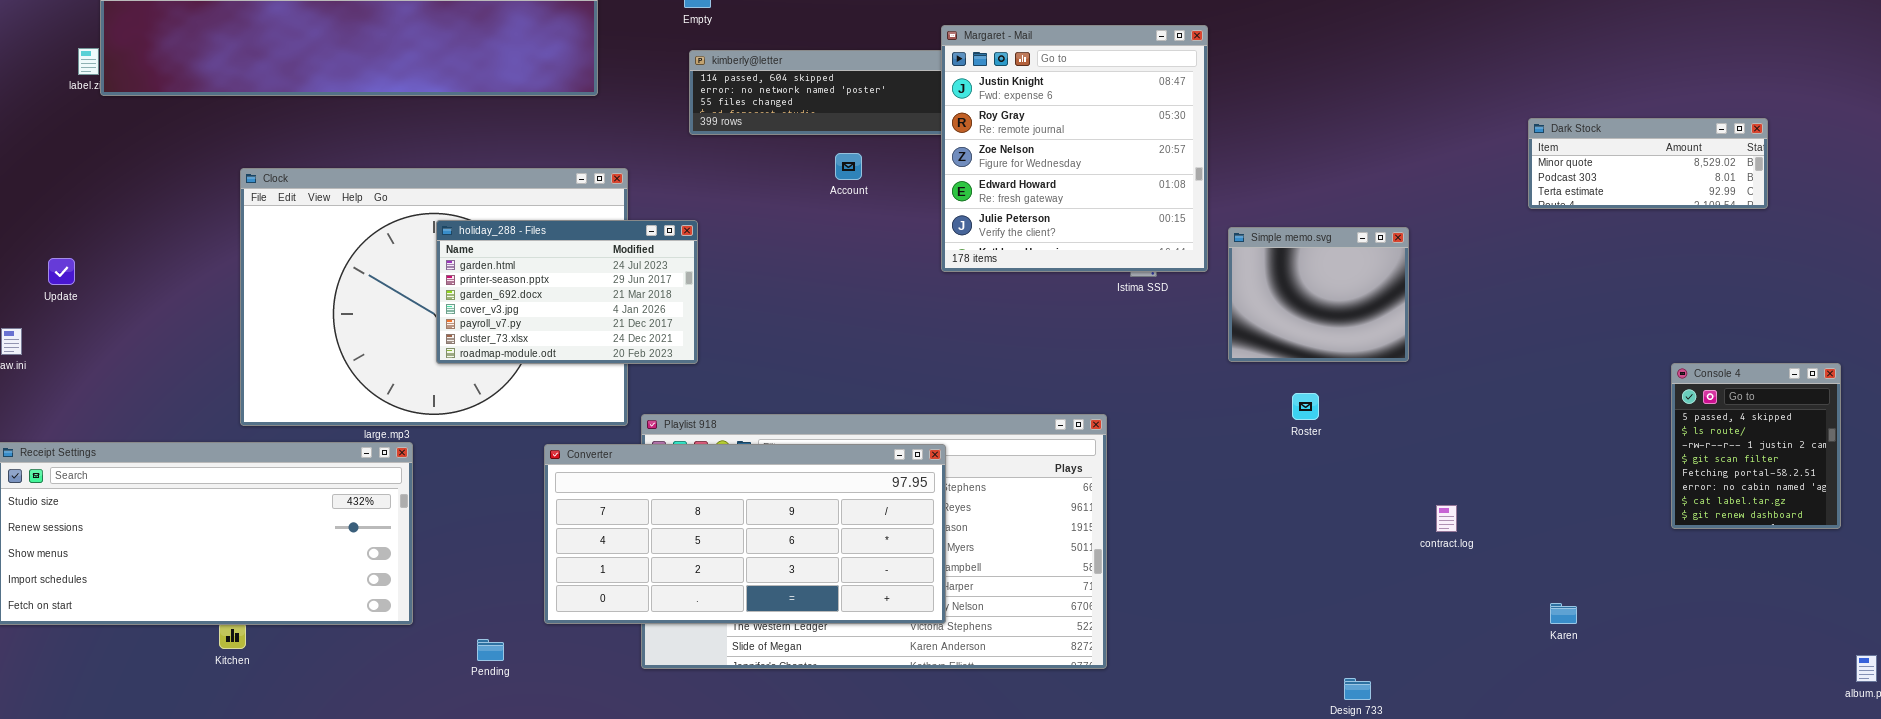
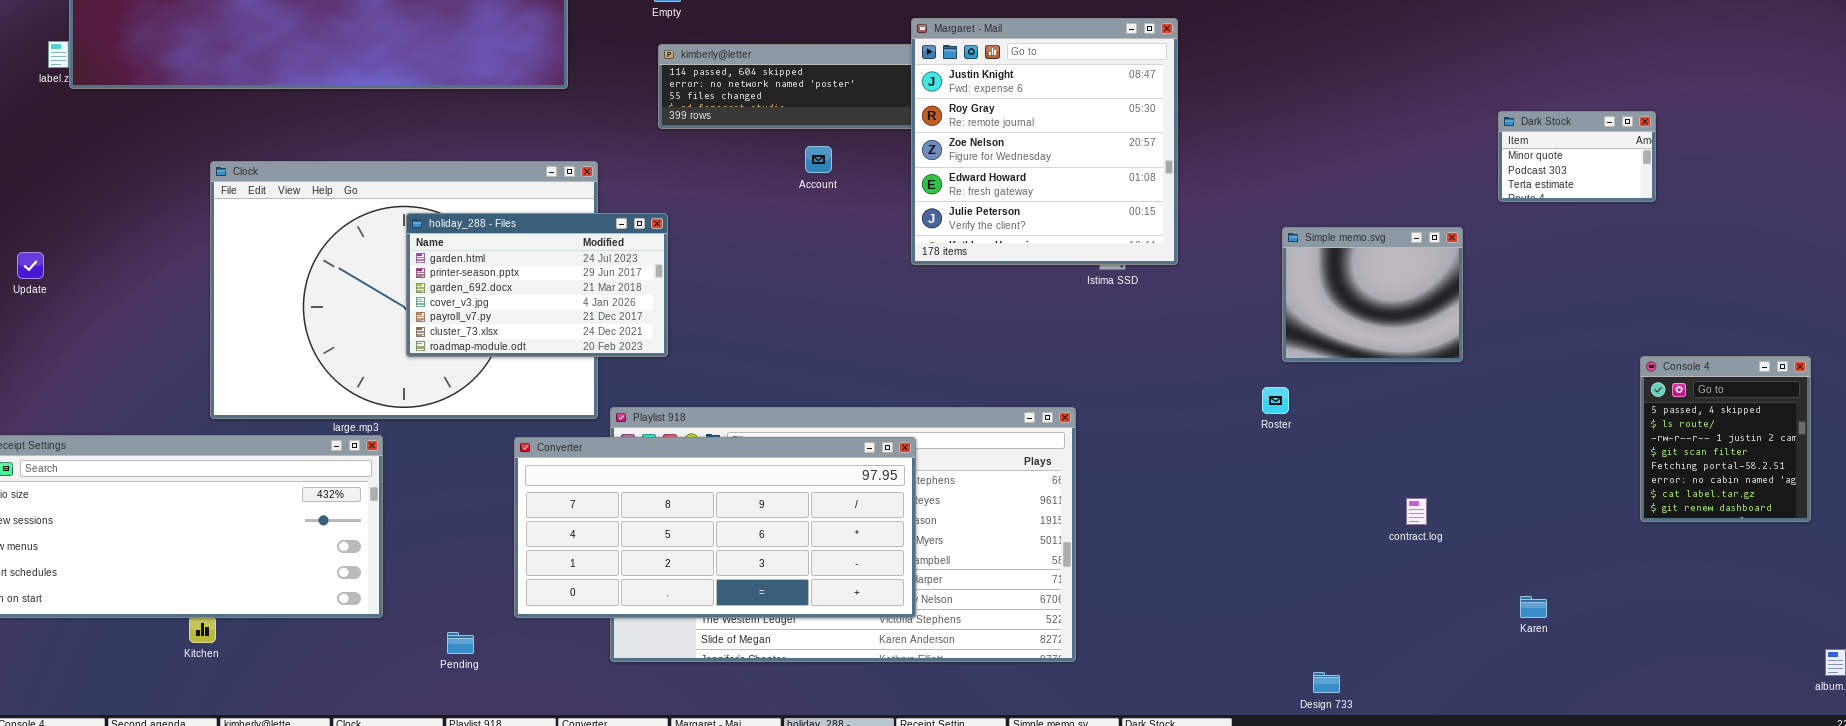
Dark Stock: [1528,118,1768,209] -> [1498,111,1656,202], resized
Simple memo.svg: [1228,227,1409,362] -> [1282,227,1463,362], moved

